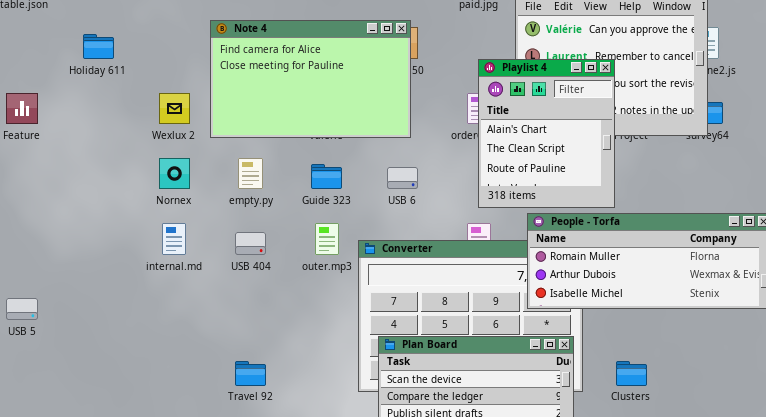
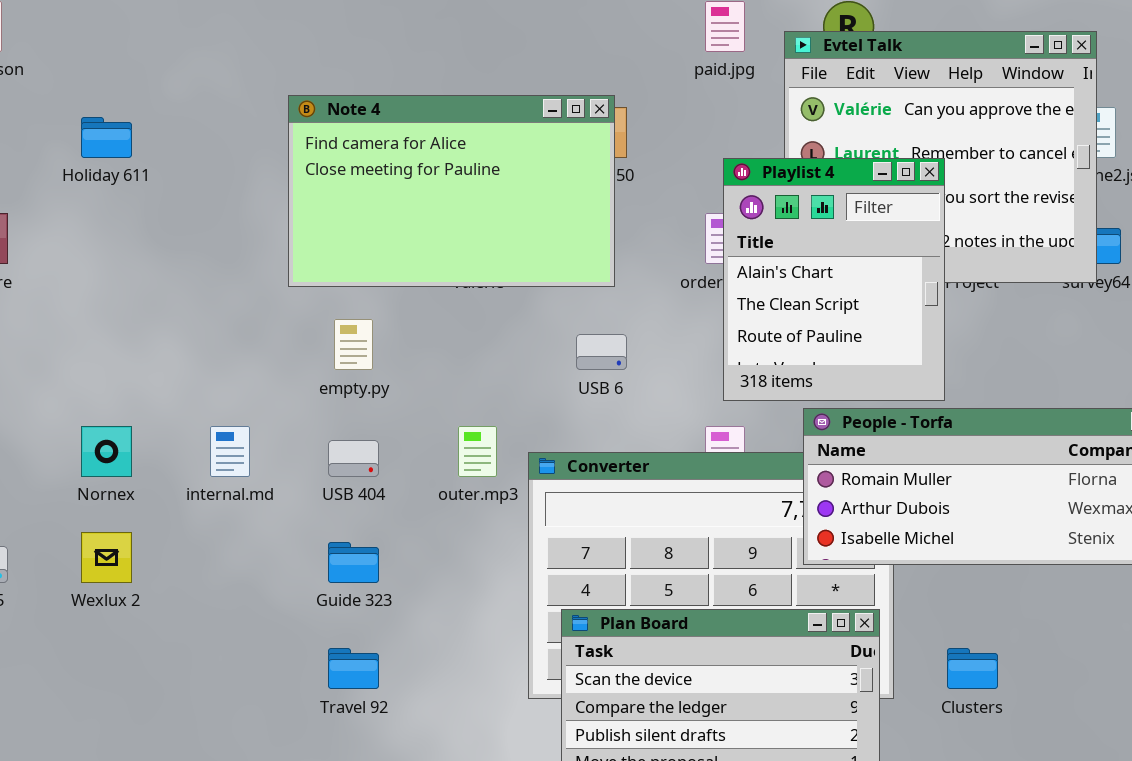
Wexlux 2: [159,93,190,124] -> [81,532,132,583], moved
Nornex: [159,158,190,189] -> [81,426,132,477], moved
Guide 323: [311,164,342,189] -> [328,542,379,583], moved

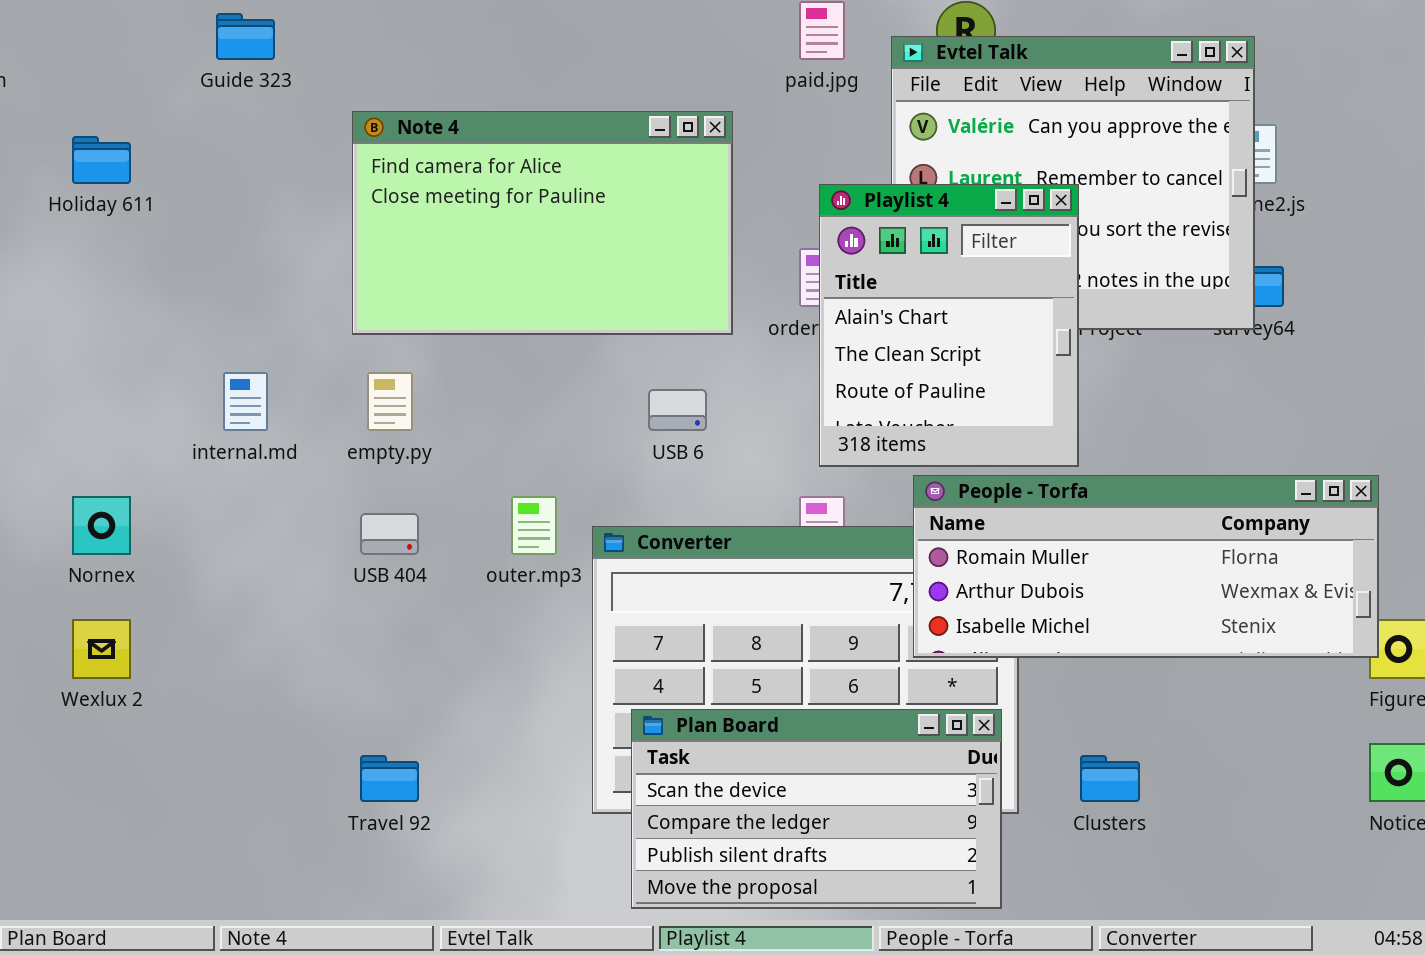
Note 4: [288,95,615,287] -> [352,111,733,335], moved
internal.md: [210,426,250,477] -> [223,372,268,431], moved
Guide 323: [328,542,379,583] -> [216,13,275,60], moved

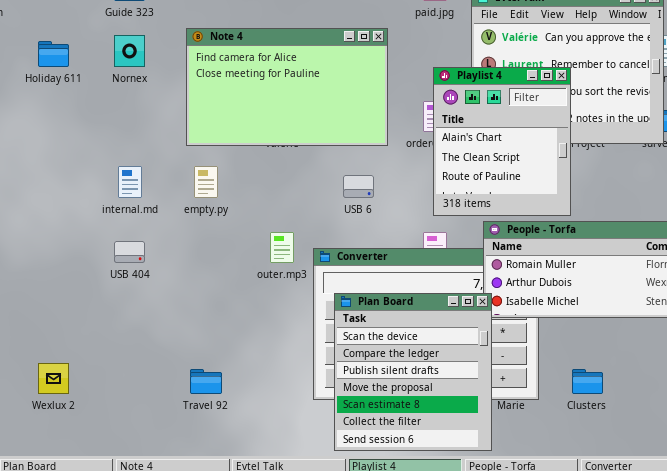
Nornex: [72,496,131,555] -> [114,35,145,67], moved
USB 404: [360,513,419,555] -> [114,241,145,263], moved
Wexlux 2: [72,619,131,679] -> [38,363,69,394], moved
Plan Board: [631,709,1002,909] -> [334,293,492,451], resized

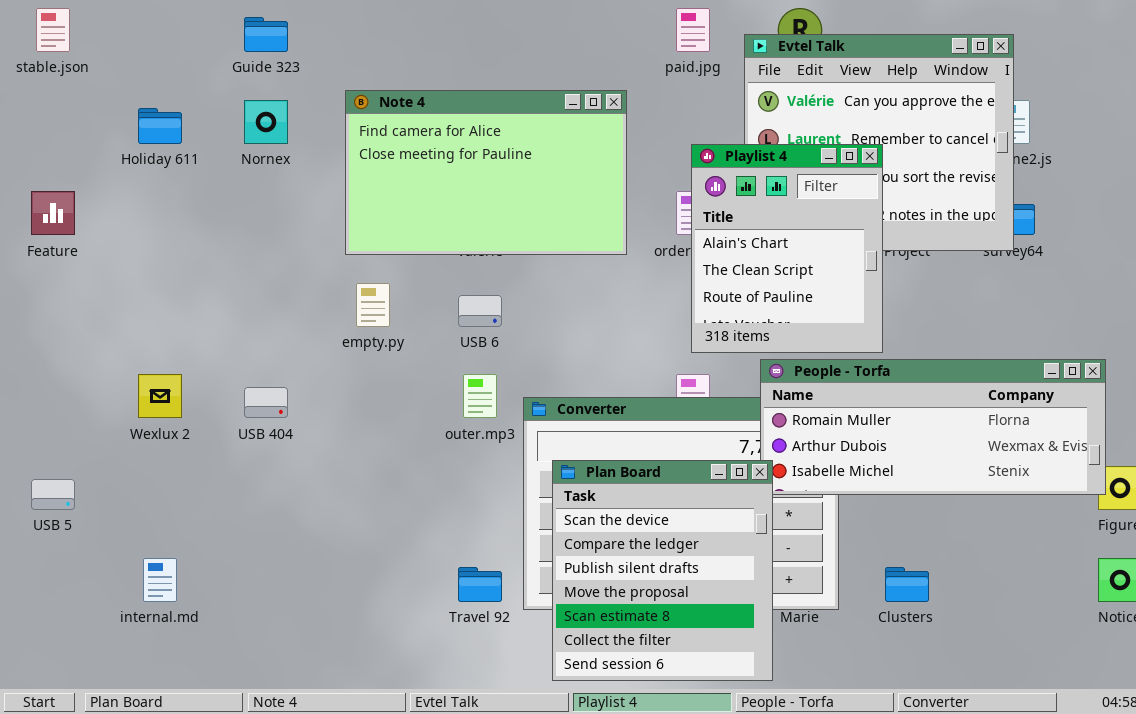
internal.md: [118,166,142,198] -> [143,558,177,602], moved
USB 6: [343,175,374,198] -> [458,295,502,327], moved
Wexlux 2: [38,363,69,394] -> [138,374,182,418], moved
Travel 92: [190,369,222,394] -> [458,567,502,602], moved

